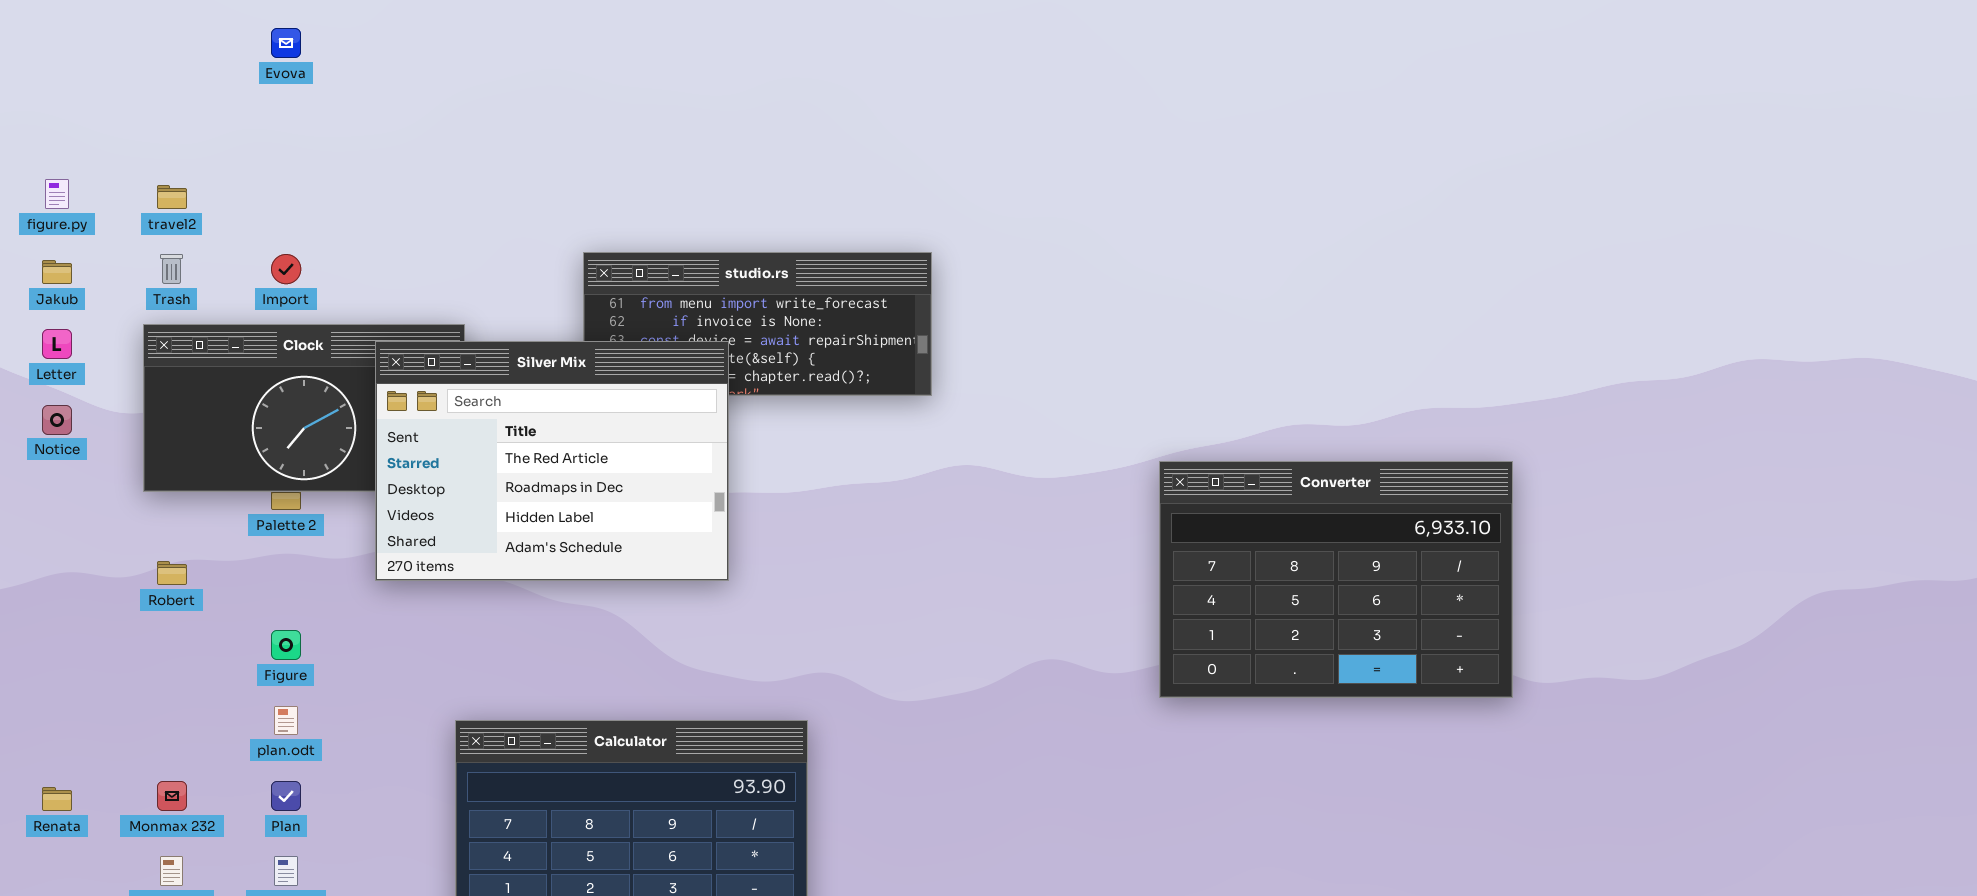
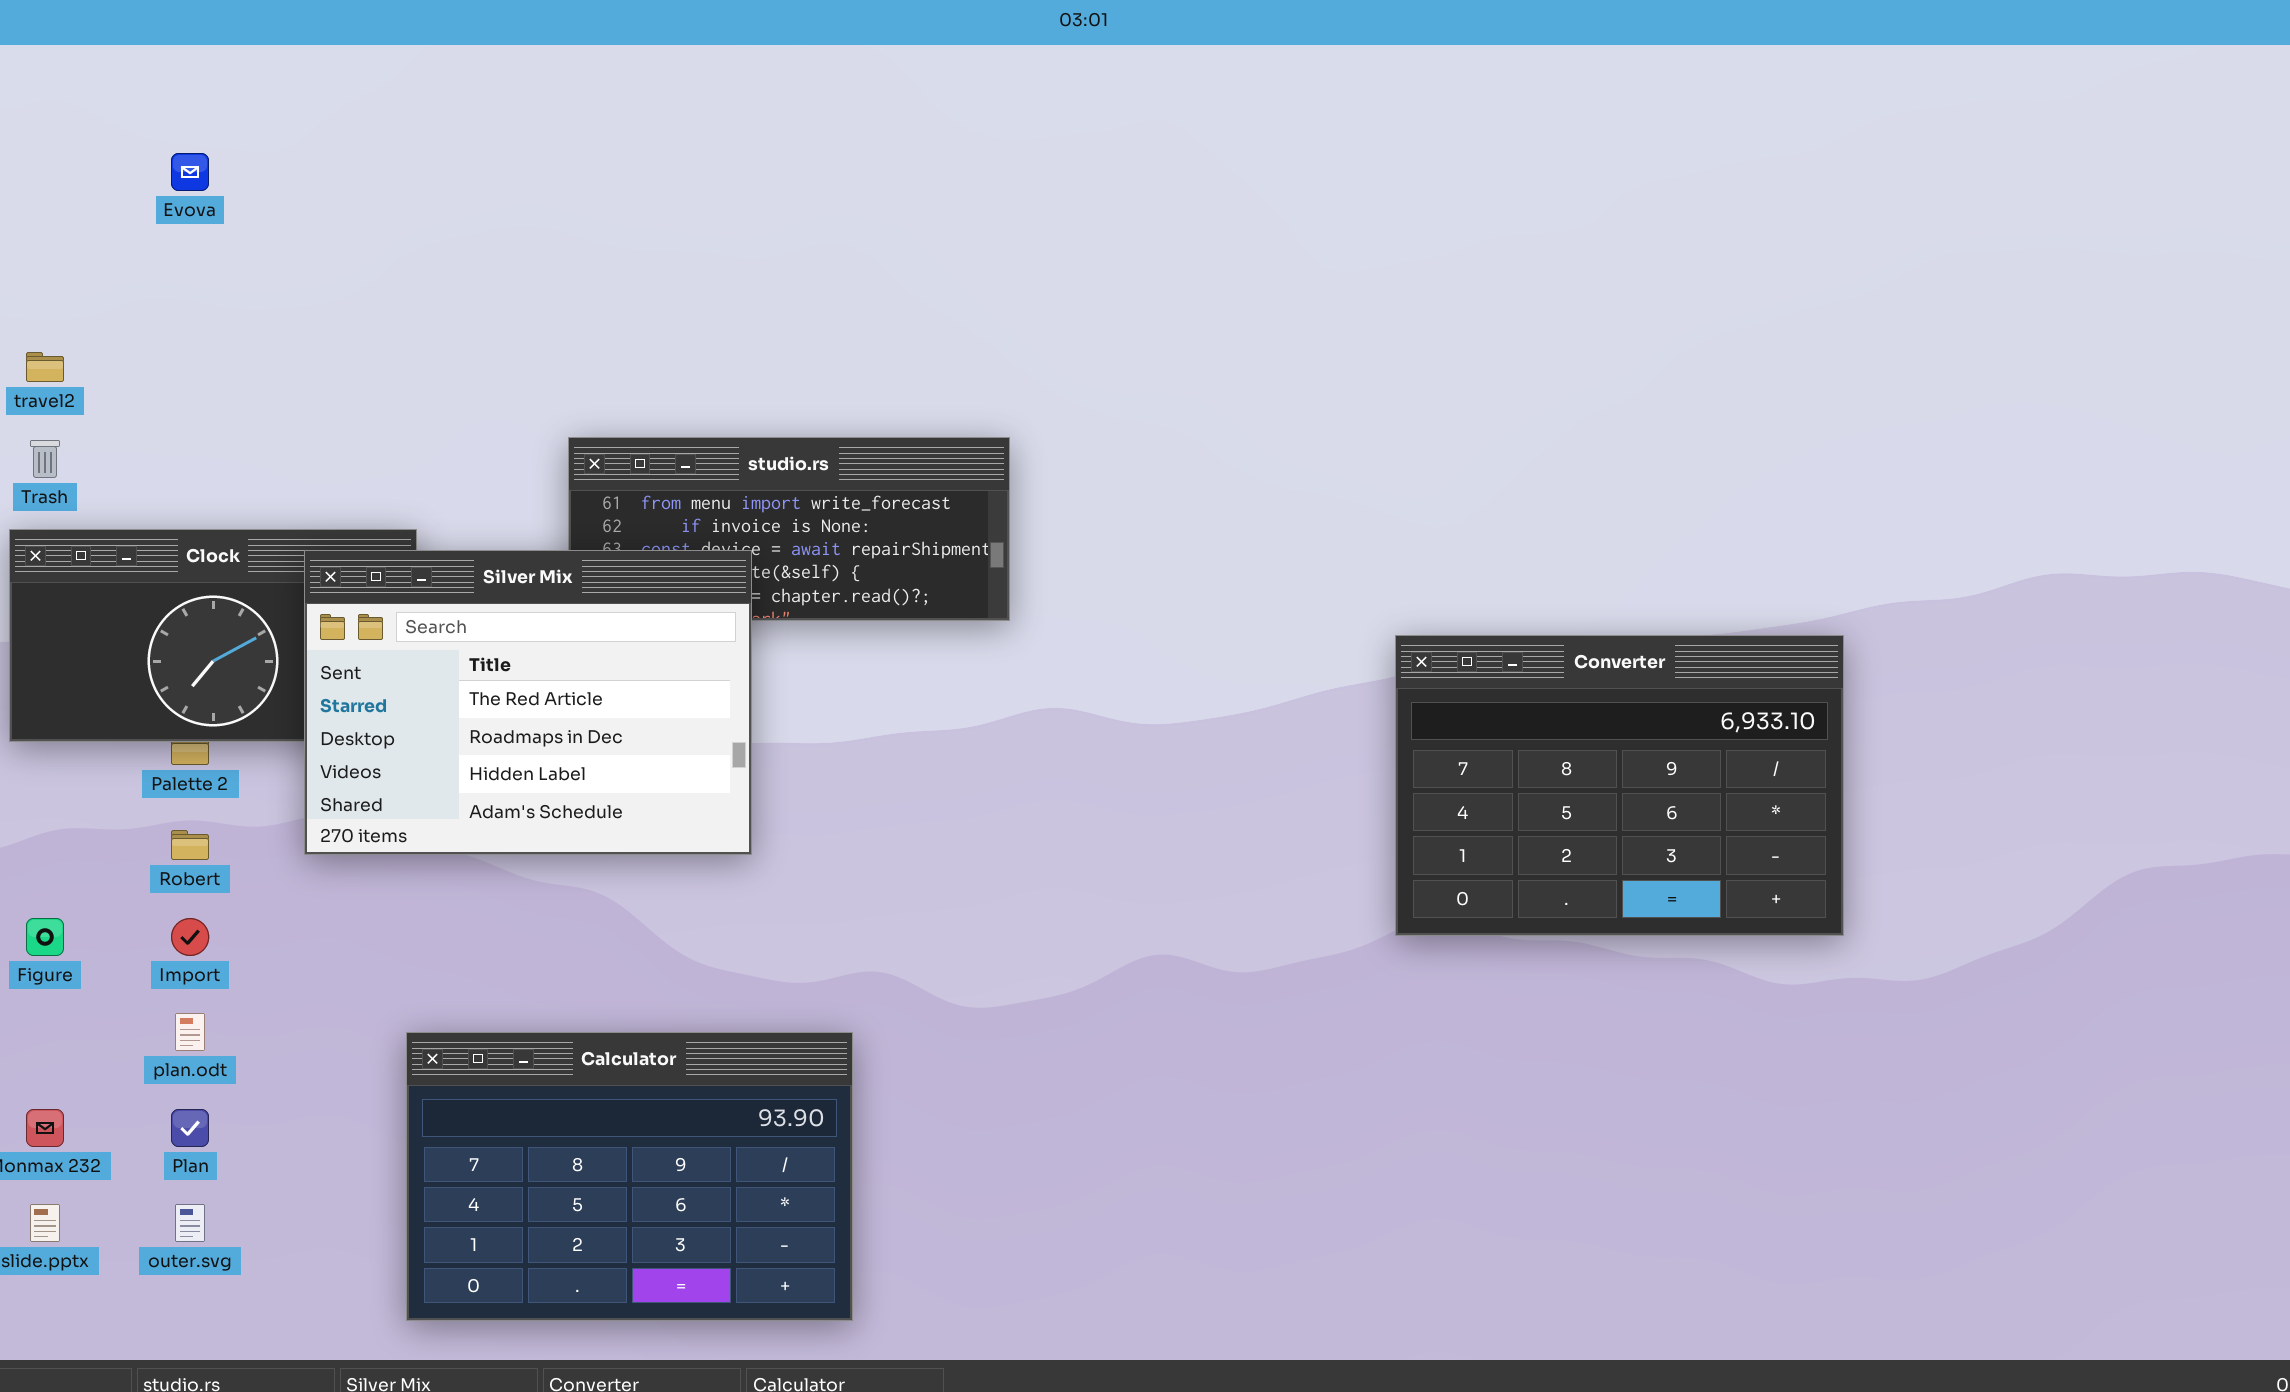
Import: [271,254,301,284] -> [171,918,209,956], moved
Converter: [1159,461,1513,698] -> [1395,635,1844,936], moved
Robert: [157,561,187,585] -> [171,830,209,860], moved
Figure: [271,630,301,660] -> [26,918,64,956], moved

